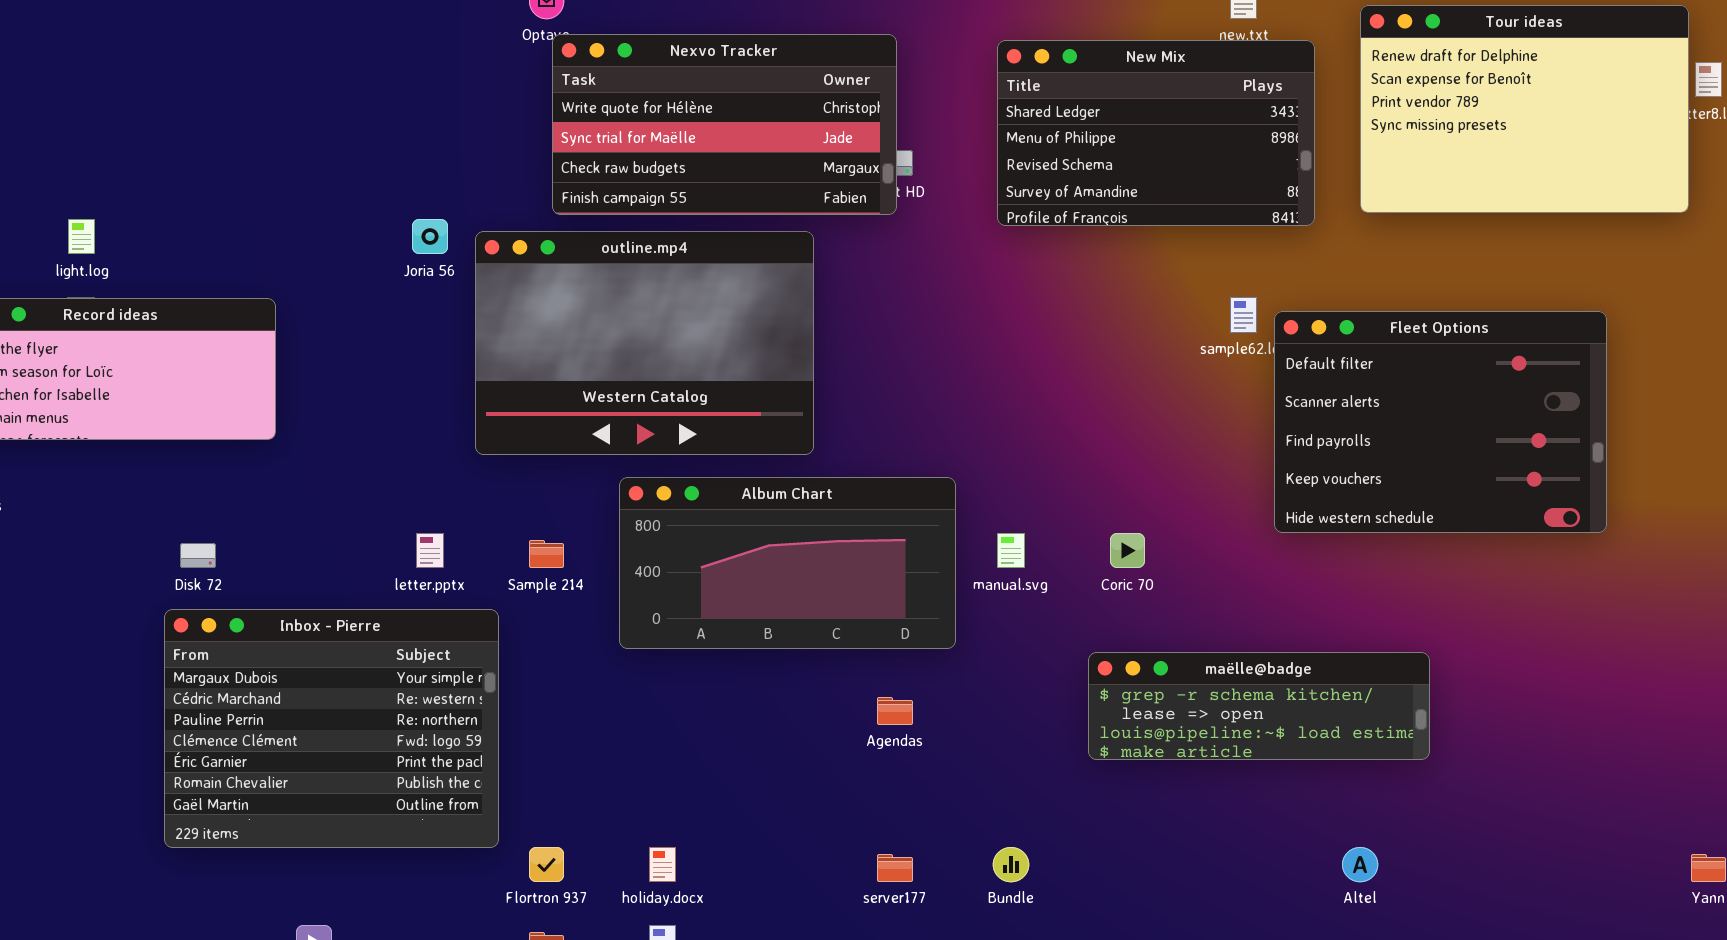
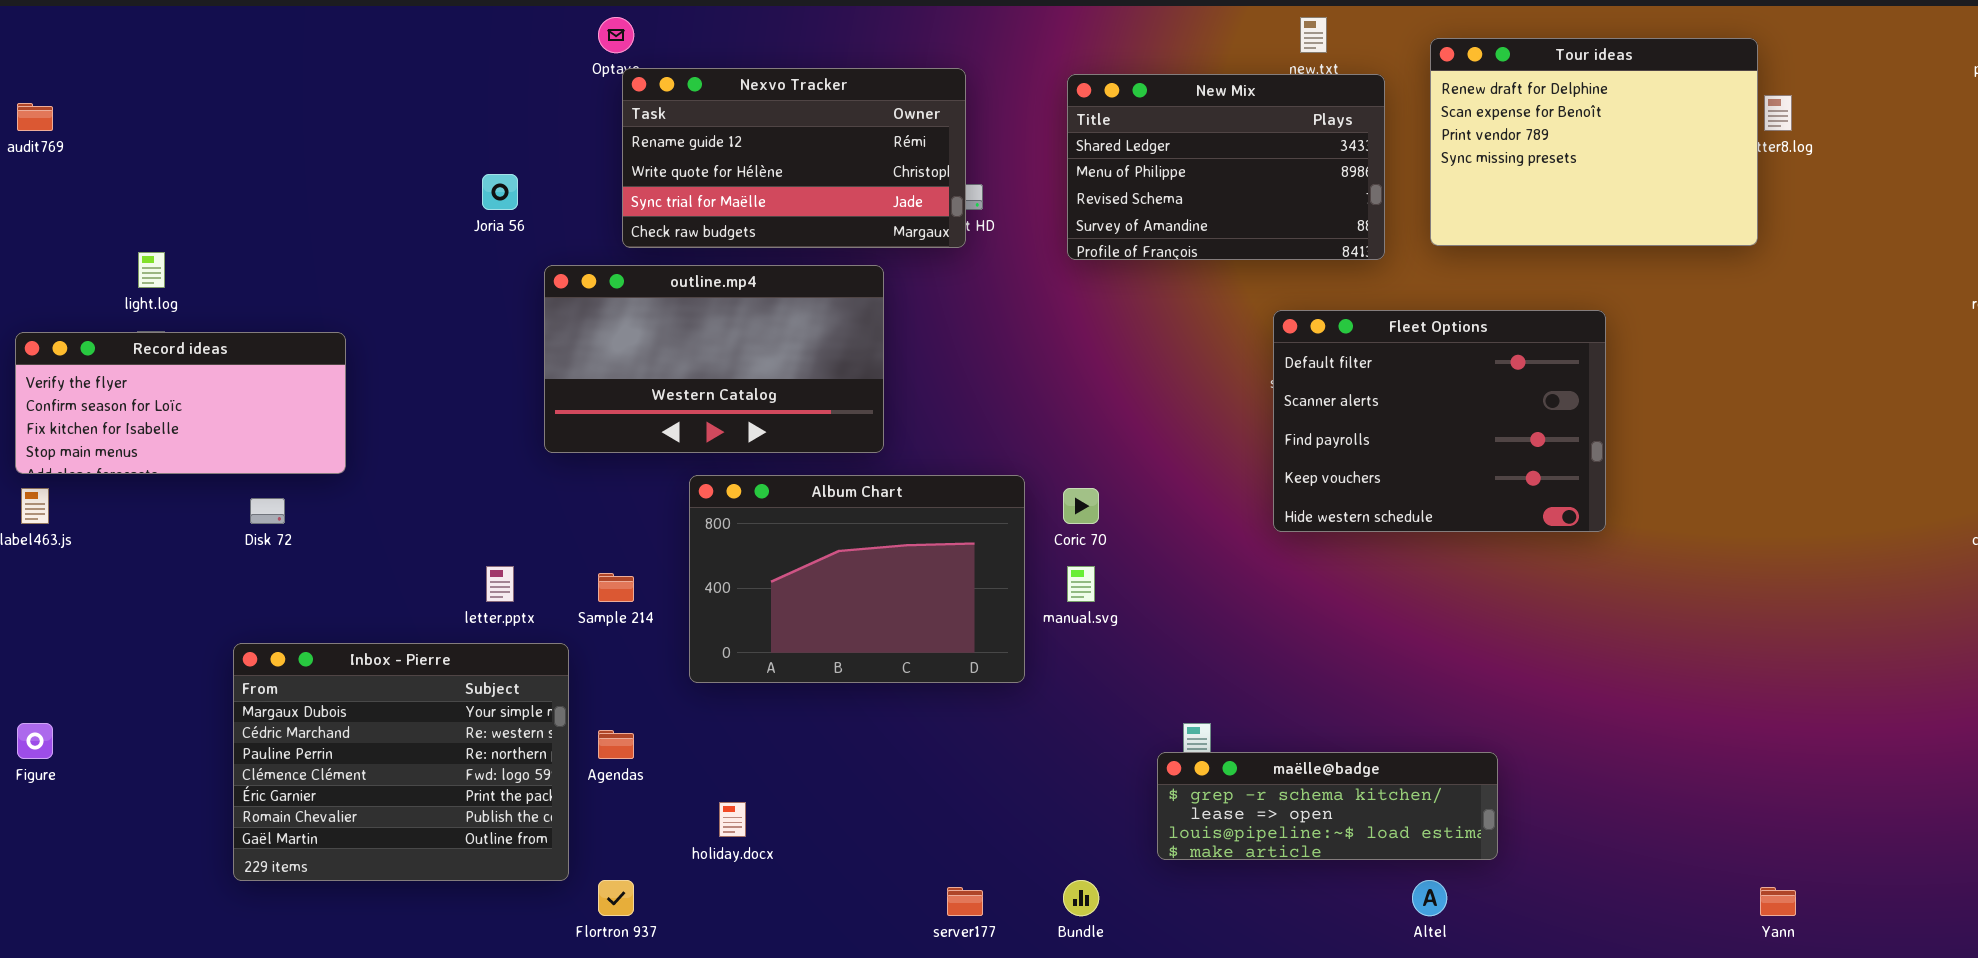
Nexvo Tracker: [552,34,897,215] -> [622,68,966,248], scrolled up 1 row
Joria 56: [412,219,448,254] -> [482,174,518,210], moved
outline.mp4: [475,231,814,455] -> [544,265,884,453], resized
Fleet Options: [1274,311,1607,533] -> [1273,310,1606,532], moved
Album Chart: [619,477,956,649] -> [689,475,1025,683], resized
Coric 70: [1110,533,1145,568] -> [1063,488,1099,524], moved
Disk 72: [180,543,216,568] -> [250,498,285,524], moved
maëlle@badge: [1088,652,1430,760] -> [1157,752,1498,860], moved
Agendas: [877,697,913,725] -> [598,730,634,759], moved
holiday.docx: [649,847,676,882] -> [719,802,746,837], moved

